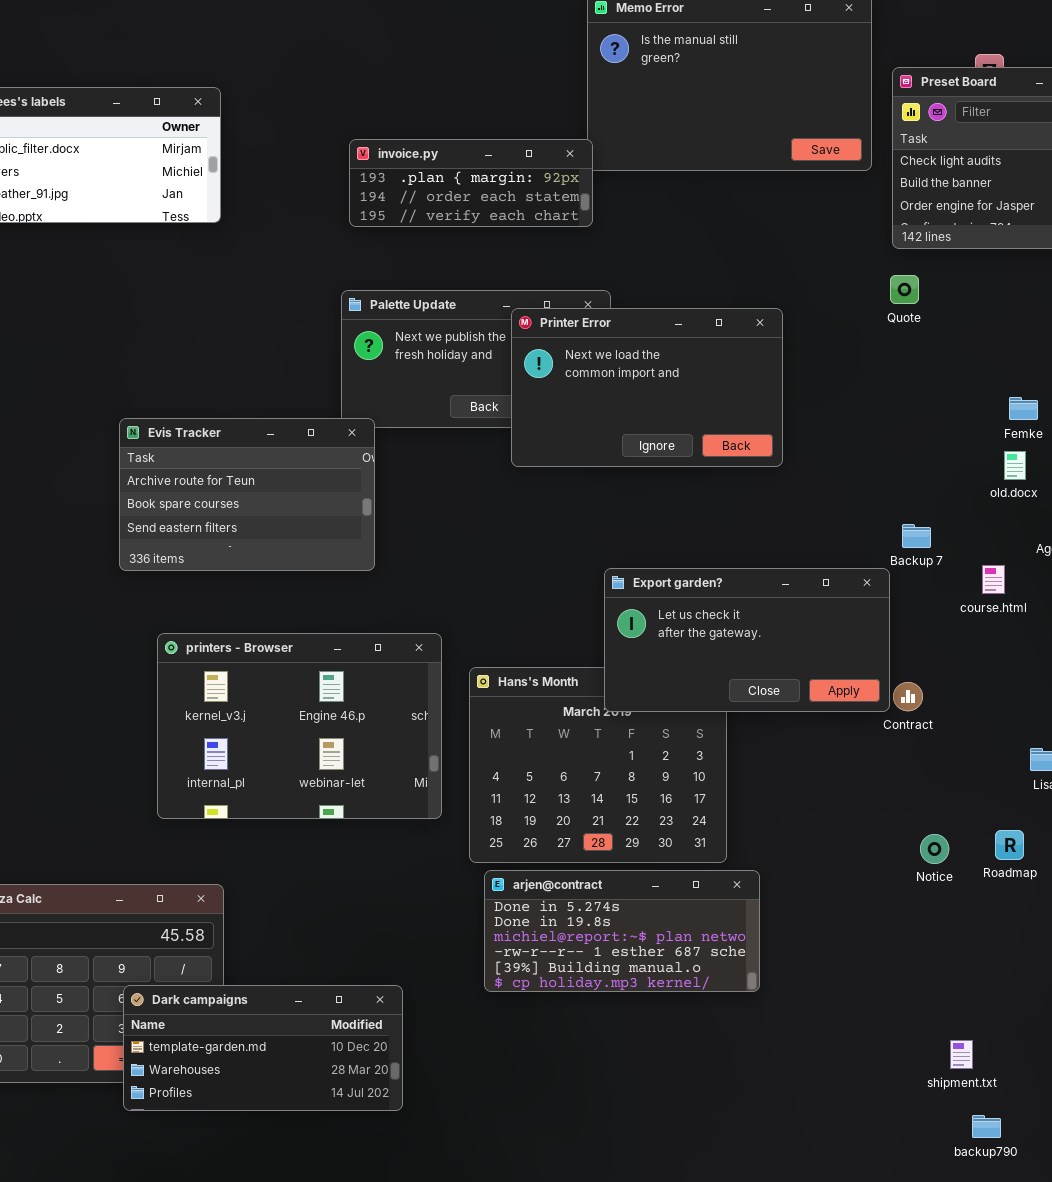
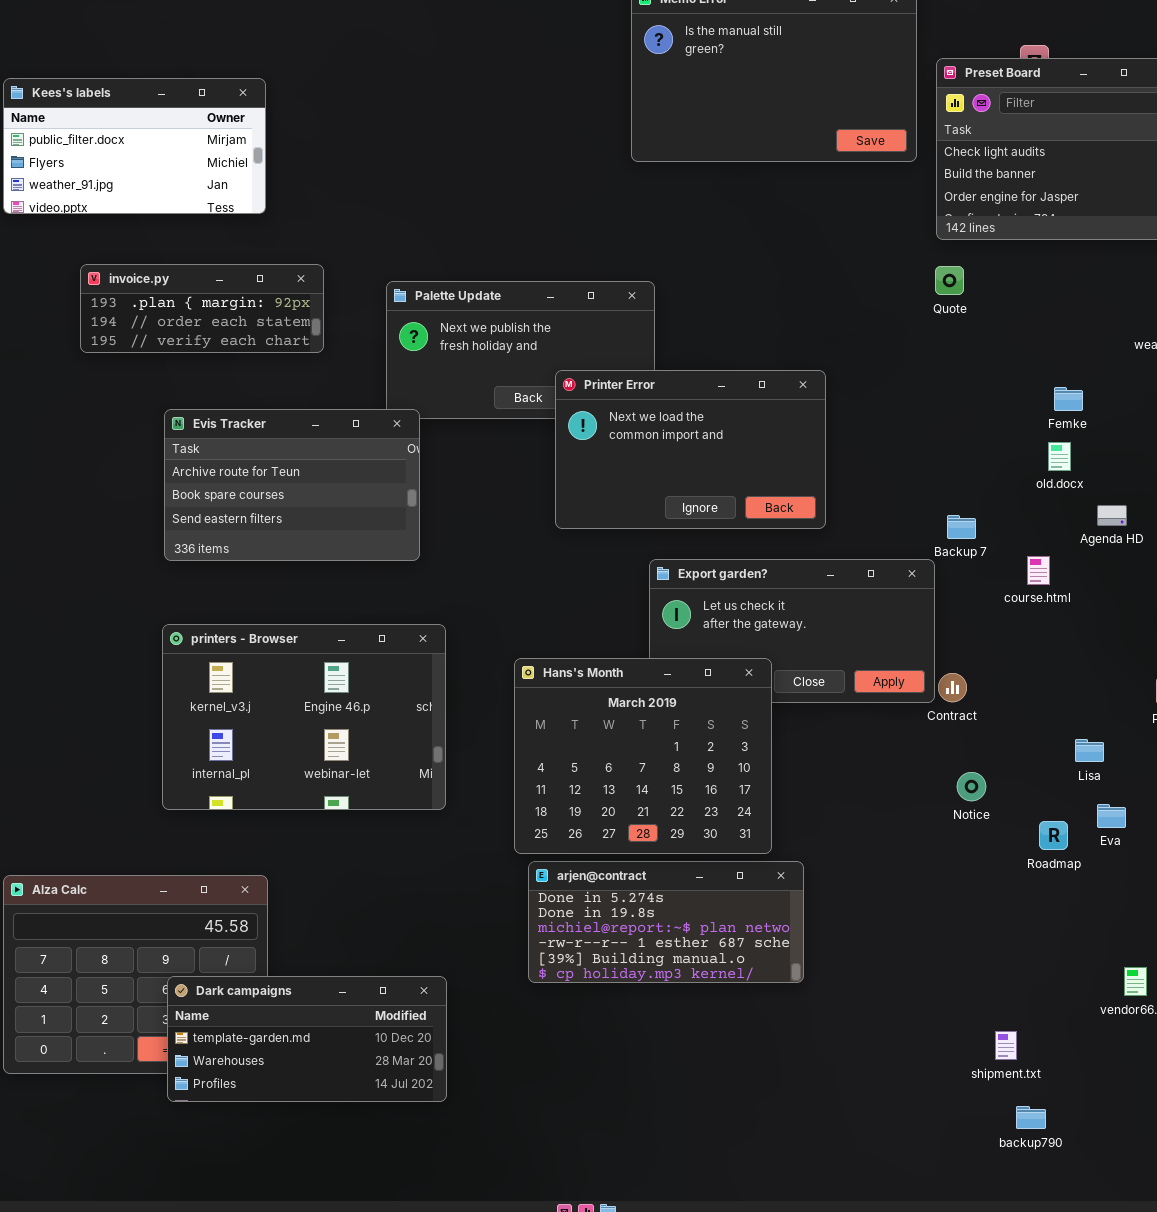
invoice.py: [349,139,593,227] -> [80,264,324,353], moved
Printer Error: [511,308,783,467] -> [555,370,826,529], moved
printers - Browser: [157,633,442,819] -> [162,624,446,810], moved
Hans's Month: [469,667,727,863] -> [514,658,772,854], raised
Notice: [920,834,949,864] -> [957,772,986,801], moved

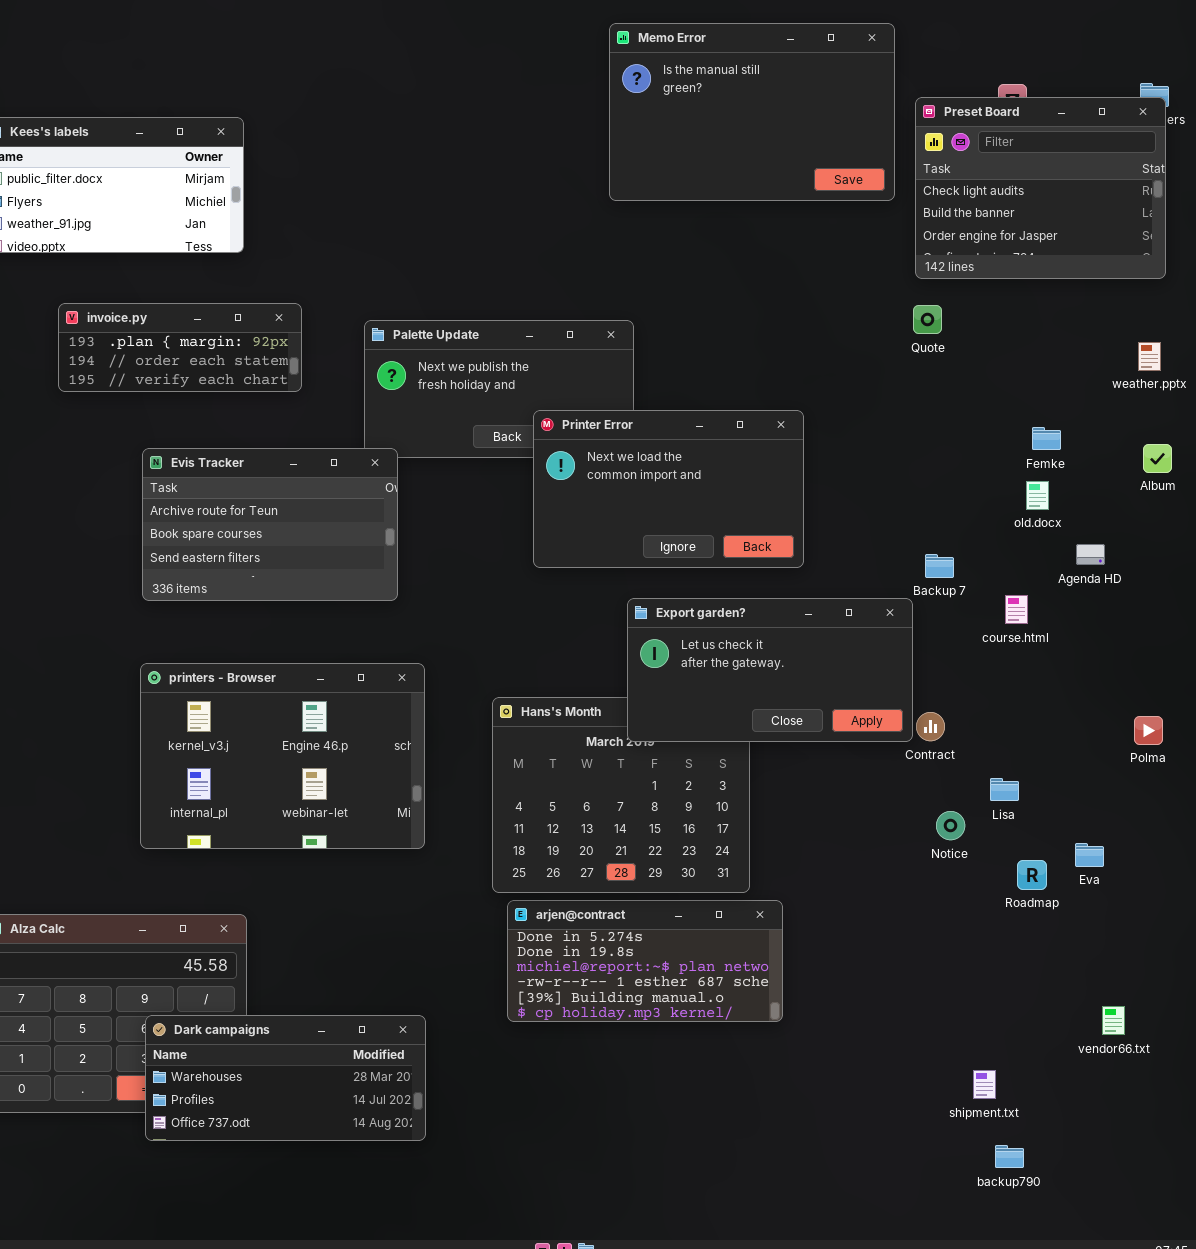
Export garden?: [649,559,935,703] -> [627,598,913,742], raised
Lisa: [1075,739,1104,762] -> [990,778,1019,801], moved
Dark campaigns: [167,976,447,1102] -> [145,1015,426,1141], scrolled down 1 row

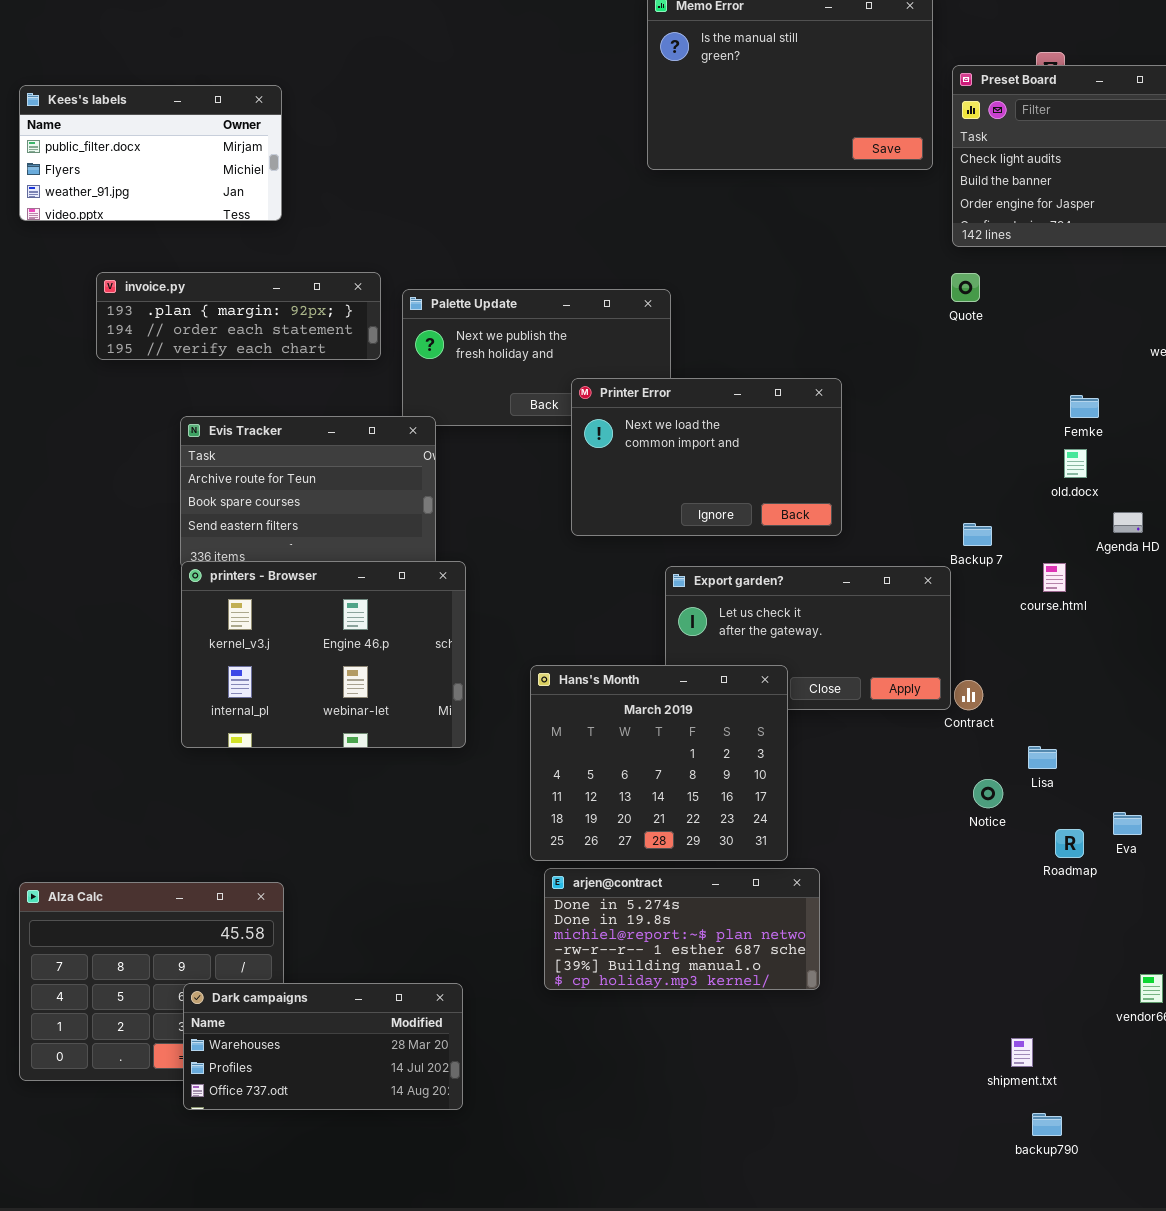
invoice.py: [58,303,302,392] -> [96,272,381,360], resized
printers - Browser: [140,663,425,849] -> [181,561,466,748], moved
Hans's Month: [492,697,750,893] -> [530,665,788,861], raised

